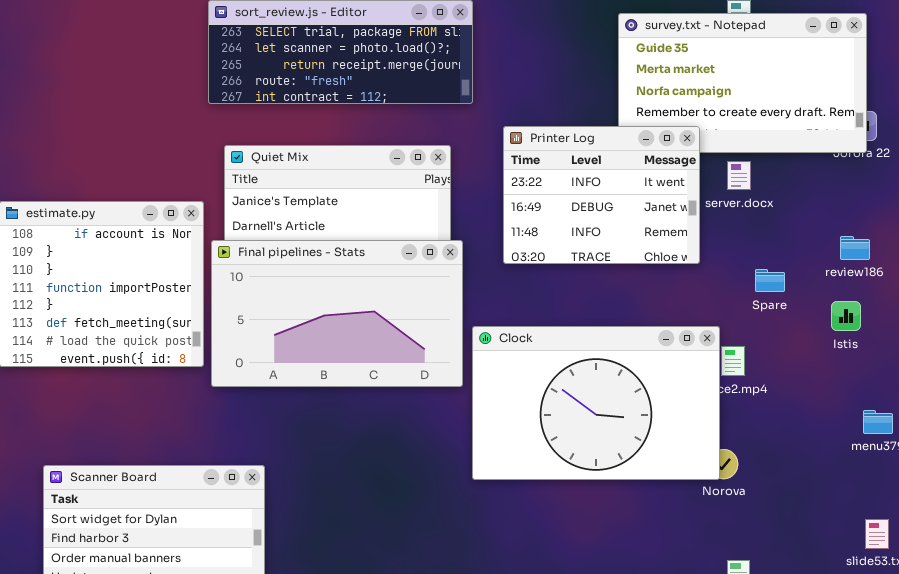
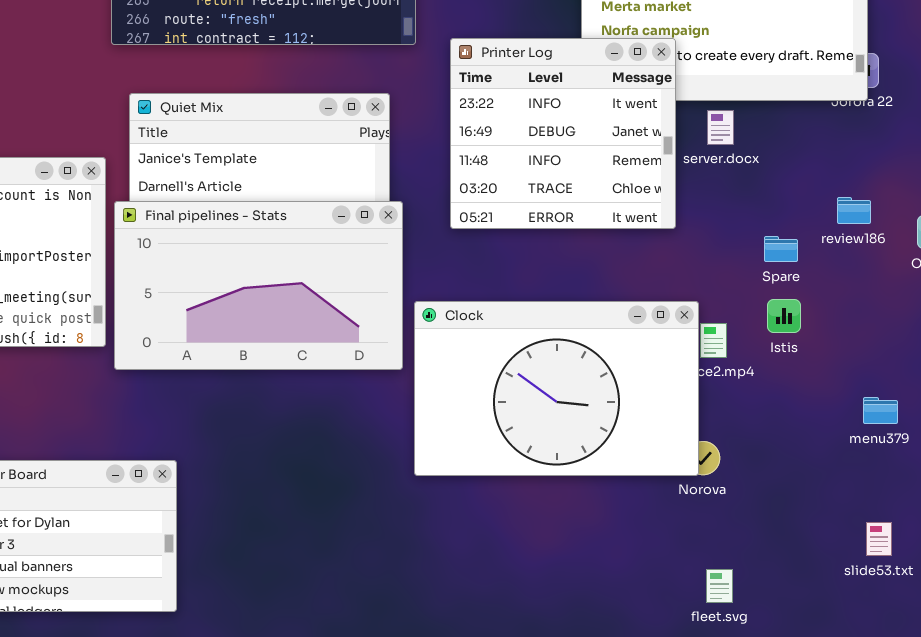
Printer Log: [503,126,700,264] -> [450,38,676,229], resized
Spare: [755,269,785,292] -> [764,236,798,262], moved
Istis: [831,301,861,331] -> [767,299,801,333], moved

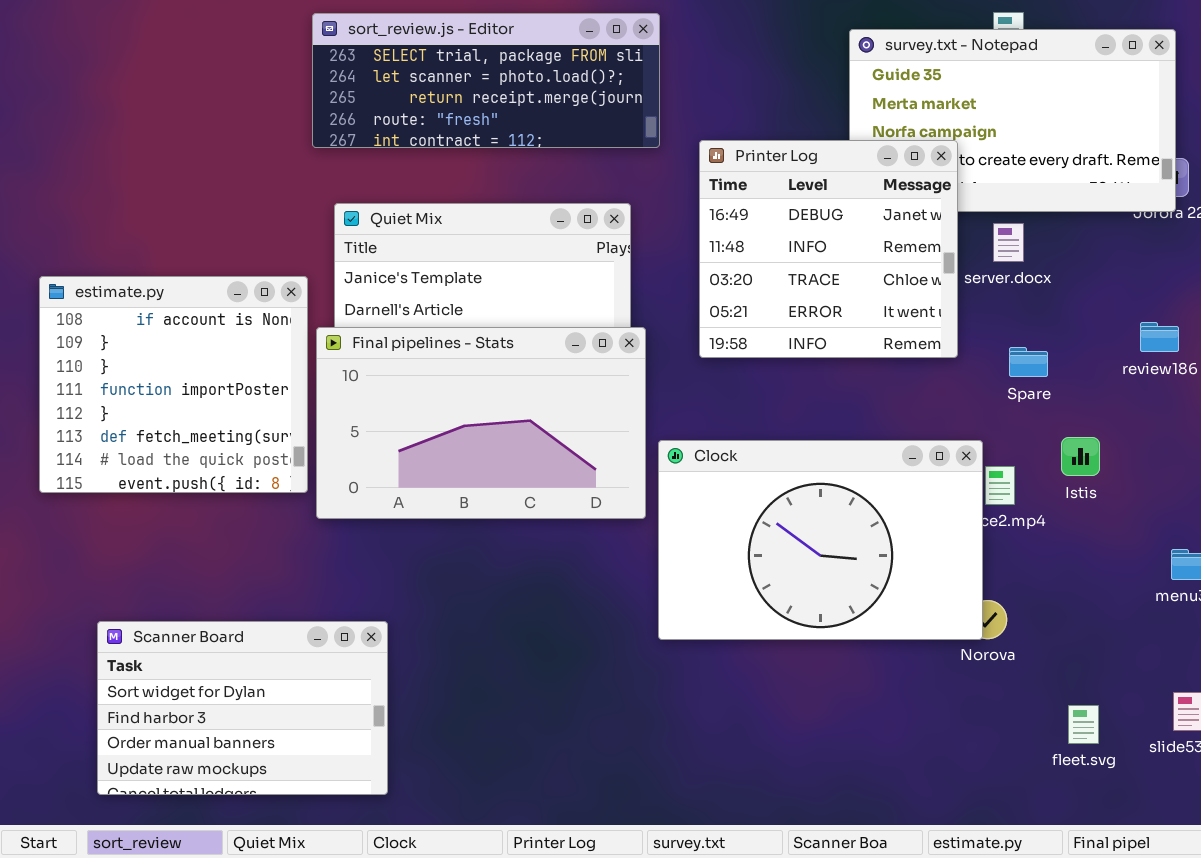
Printer Log: [450,38,676,229] -> [699,140,958,358], scrolled down 1 row
Spare: [764,236,798,262] -> [1009,347,1048,377], moved
fleet.svg: [706,569,733,603] -> [1068,705,1099,744], moved

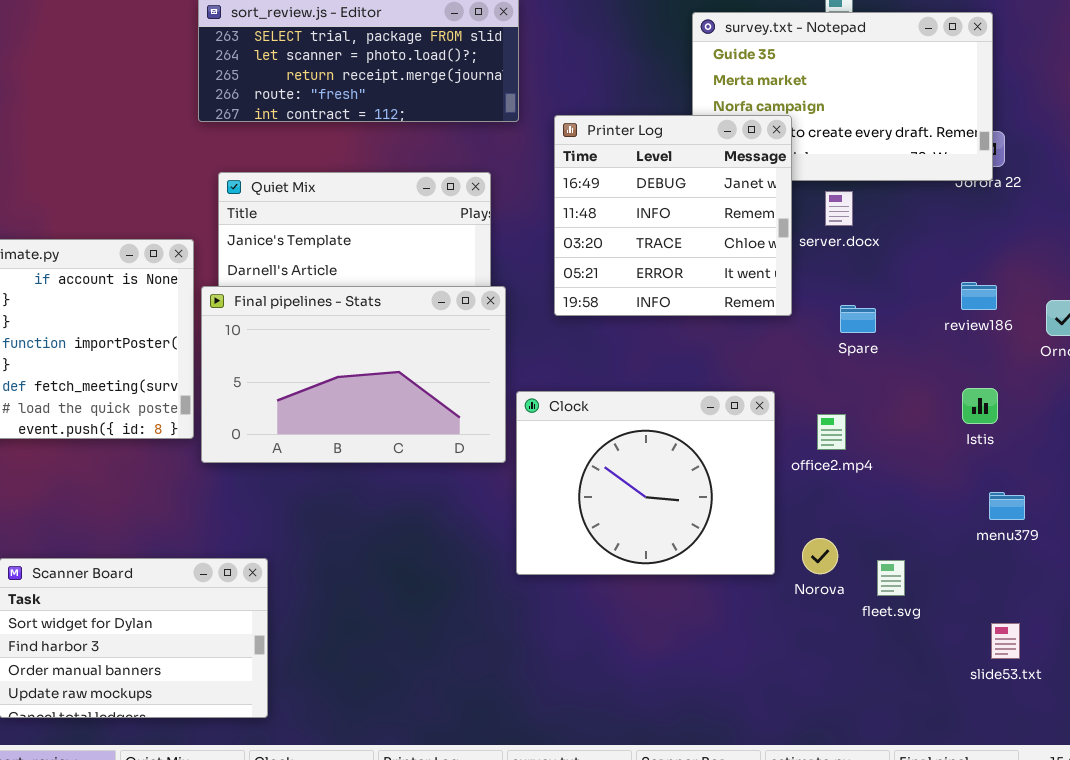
Istis: [1061,437,1100,476] -> [962,388,998,424], moved
Clock: [658,440,983,640] -> [516,391,775,575], resized
fleet.svg: [1068,705,1099,744] -> [877,560,905,596], moved

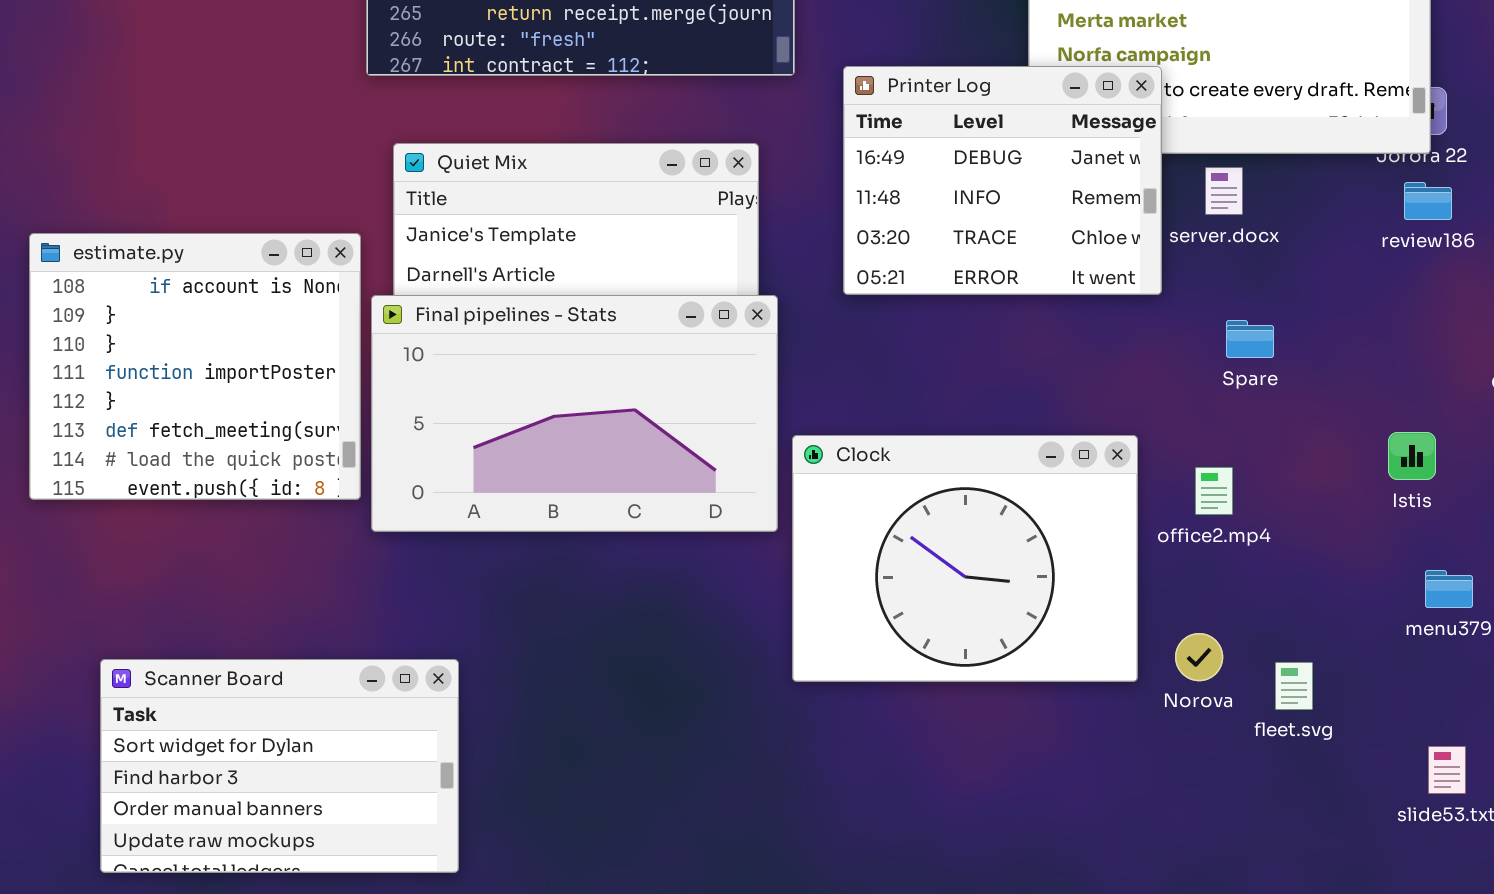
Printer Log: [554,115,792,316] -> [843,66,1162,295], resized
review186: [961,282,997,310] -> [1404,182,1452,220], moved

